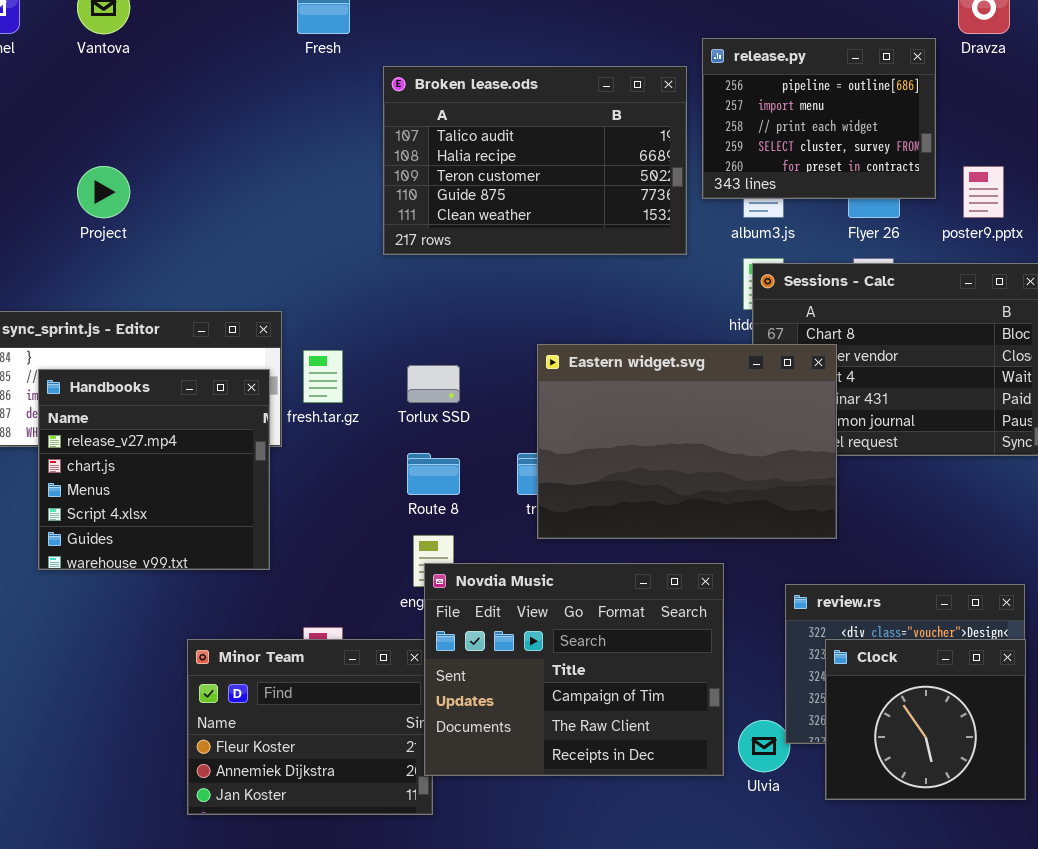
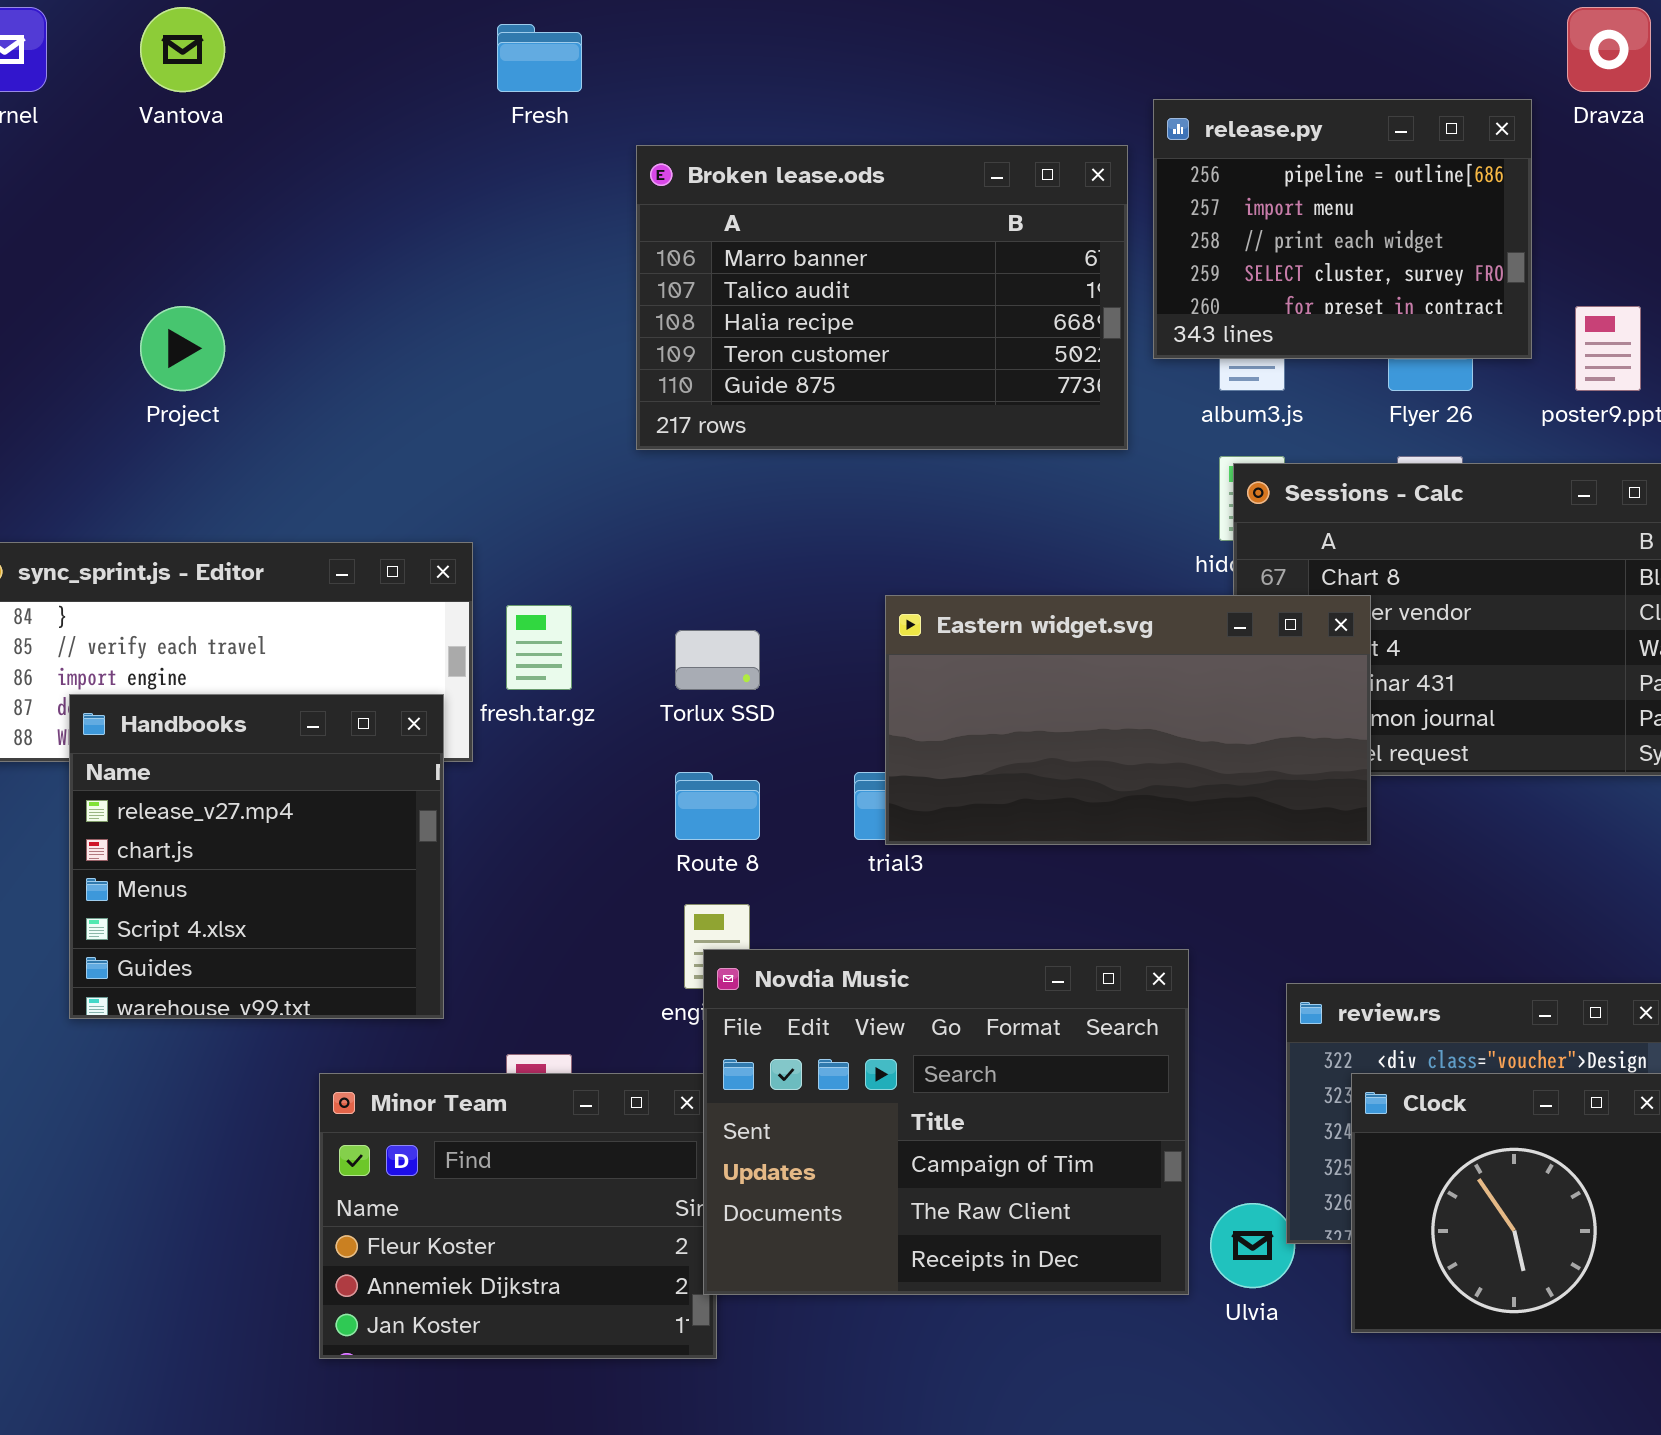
Broken lease.ods: [383,66,687,255] -> [636,145,1128,450], scrolled up 1 row
Eastern widget.svg: [537,344,837,539] -> [885,595,1371,845], resized
Handbooks: [38,369,270,570] -> [69,694,444,1019], moved

